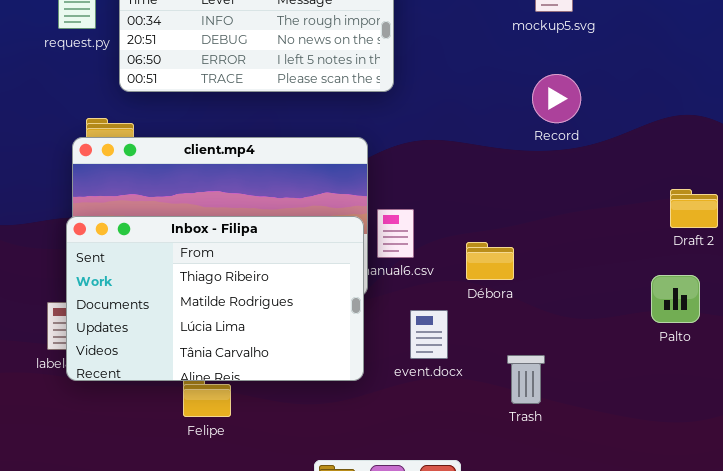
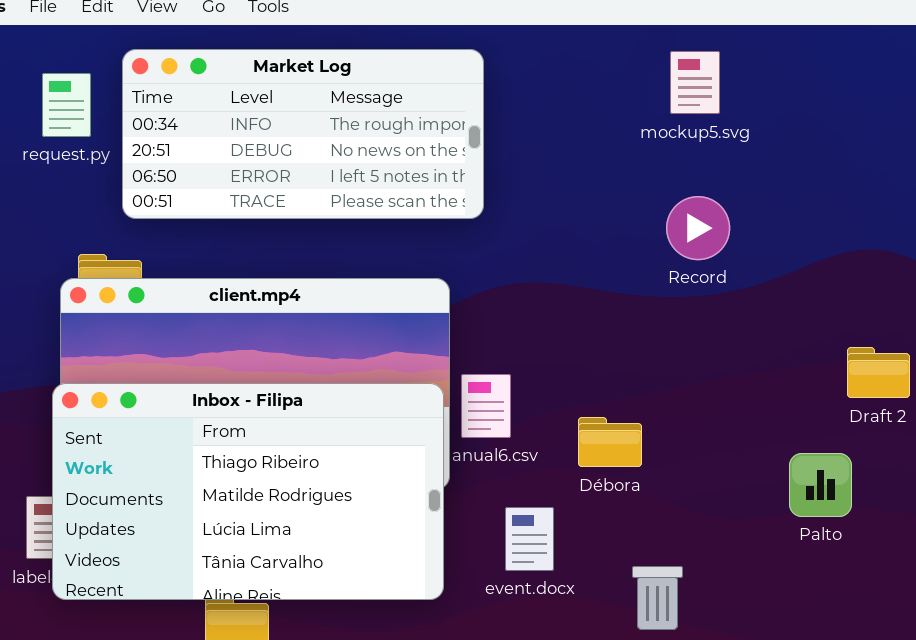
Palto: [651,275,700,323] -> [789,453,852,517], moved

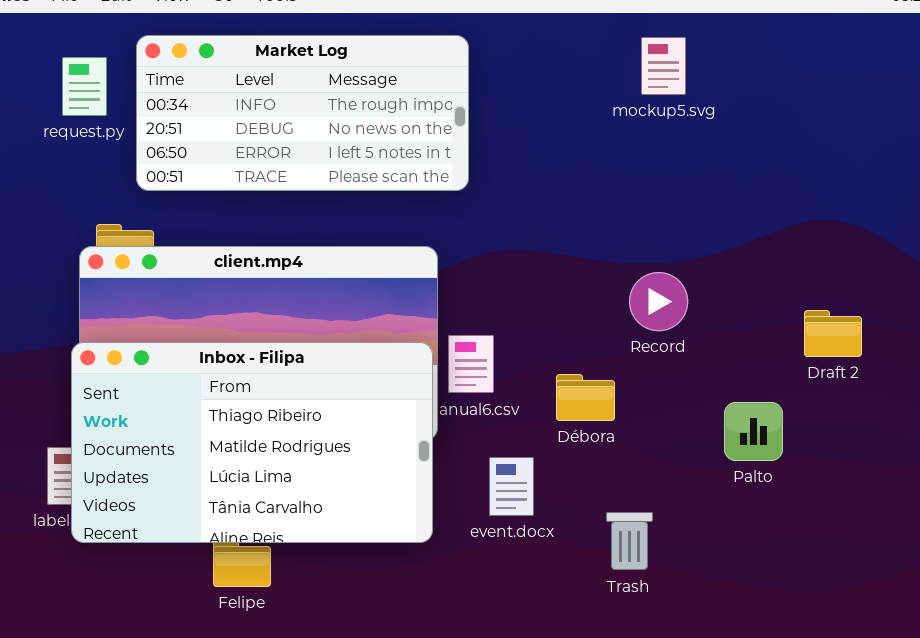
Record: [666,196,730,260] -> [629,272,688,331], moved
Palto: [789,453,852,517] -> [724,402,783,461], moved

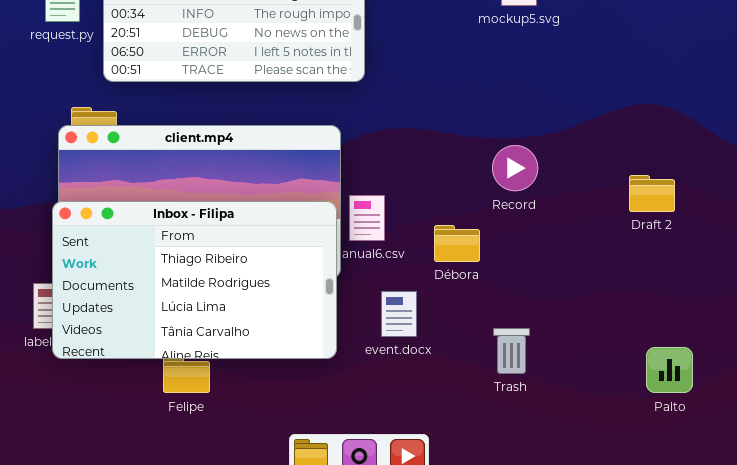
Palto: [724,402,783,461] -> [646,347,693,393], moved
Trash: [606,512,653,570] -> [493,328,530,374], moved

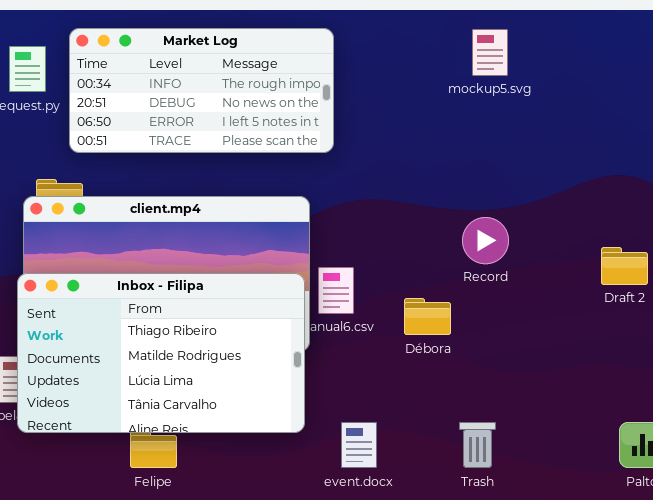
event.docx: [381,291,417,337] -> [341,422,377,468], moved
Trash: [493,328,530,374] -> [459,422,496,468], moved

